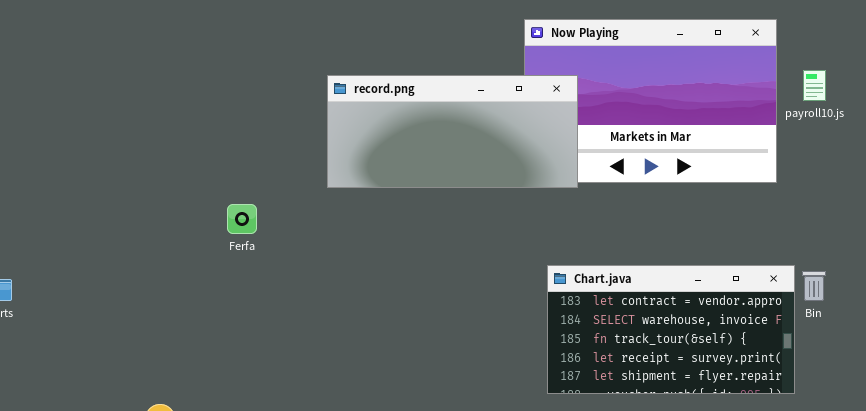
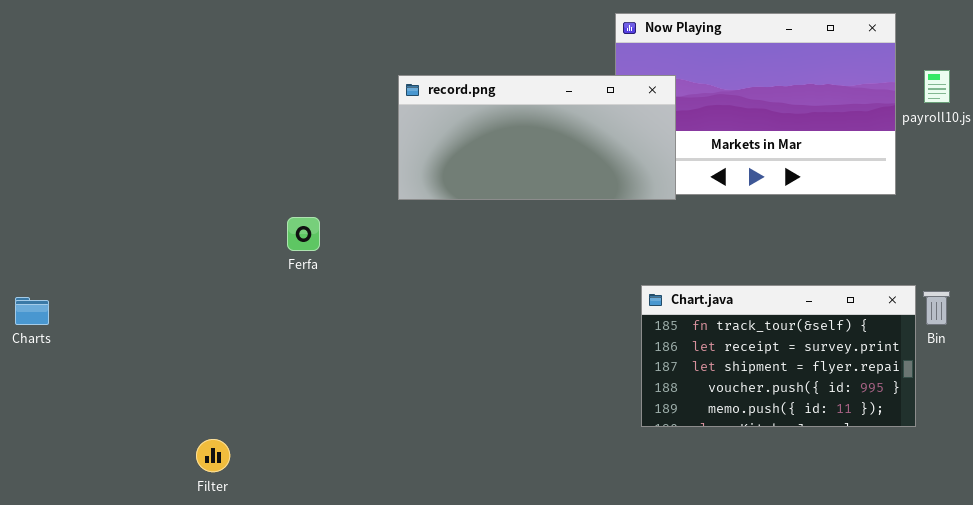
Chart.java: [547,265,795,394] -> [641,285,916,427], scrolled down 2 rows

